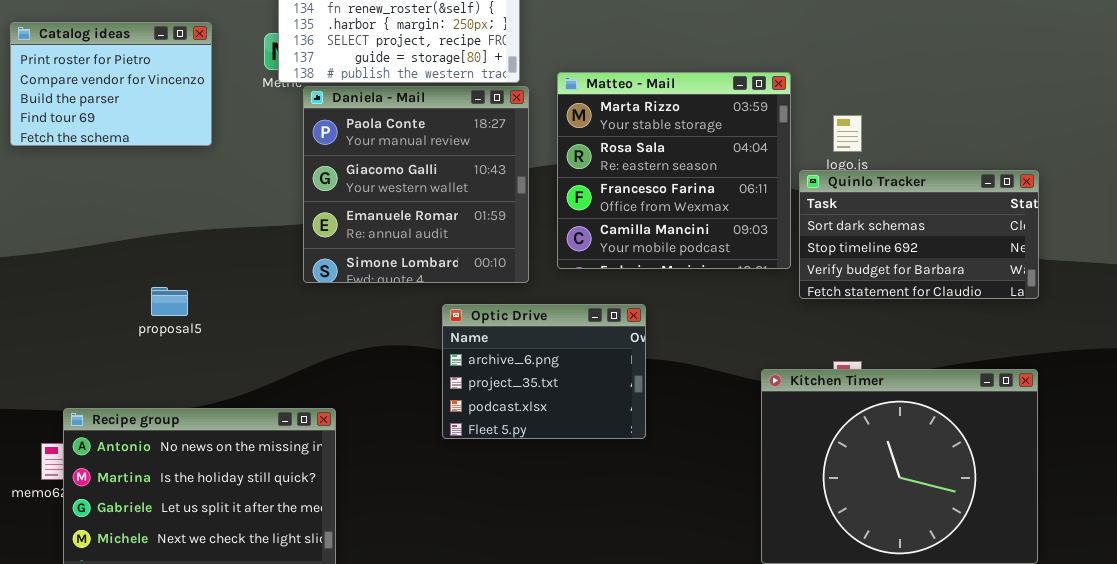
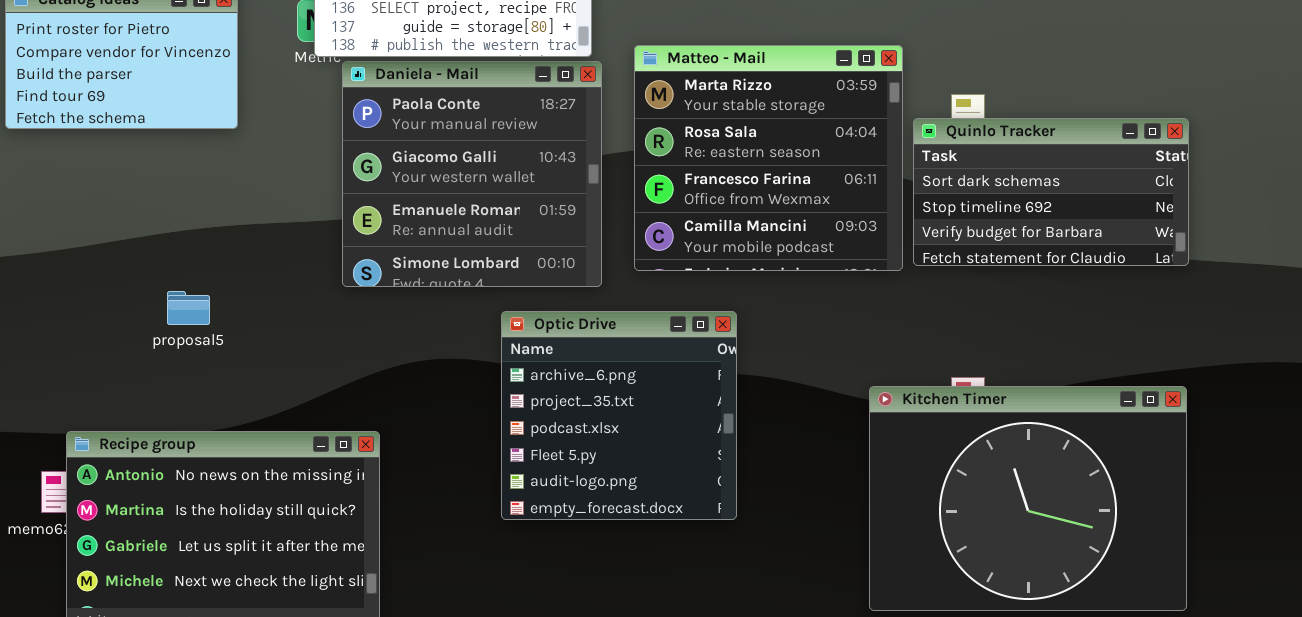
Quinlo Tracker: [799,170,1039,299] -> [913,118,1189,266], moved
Optic Drive: [442,304,646,439] -> [501,311,737,520], resized

